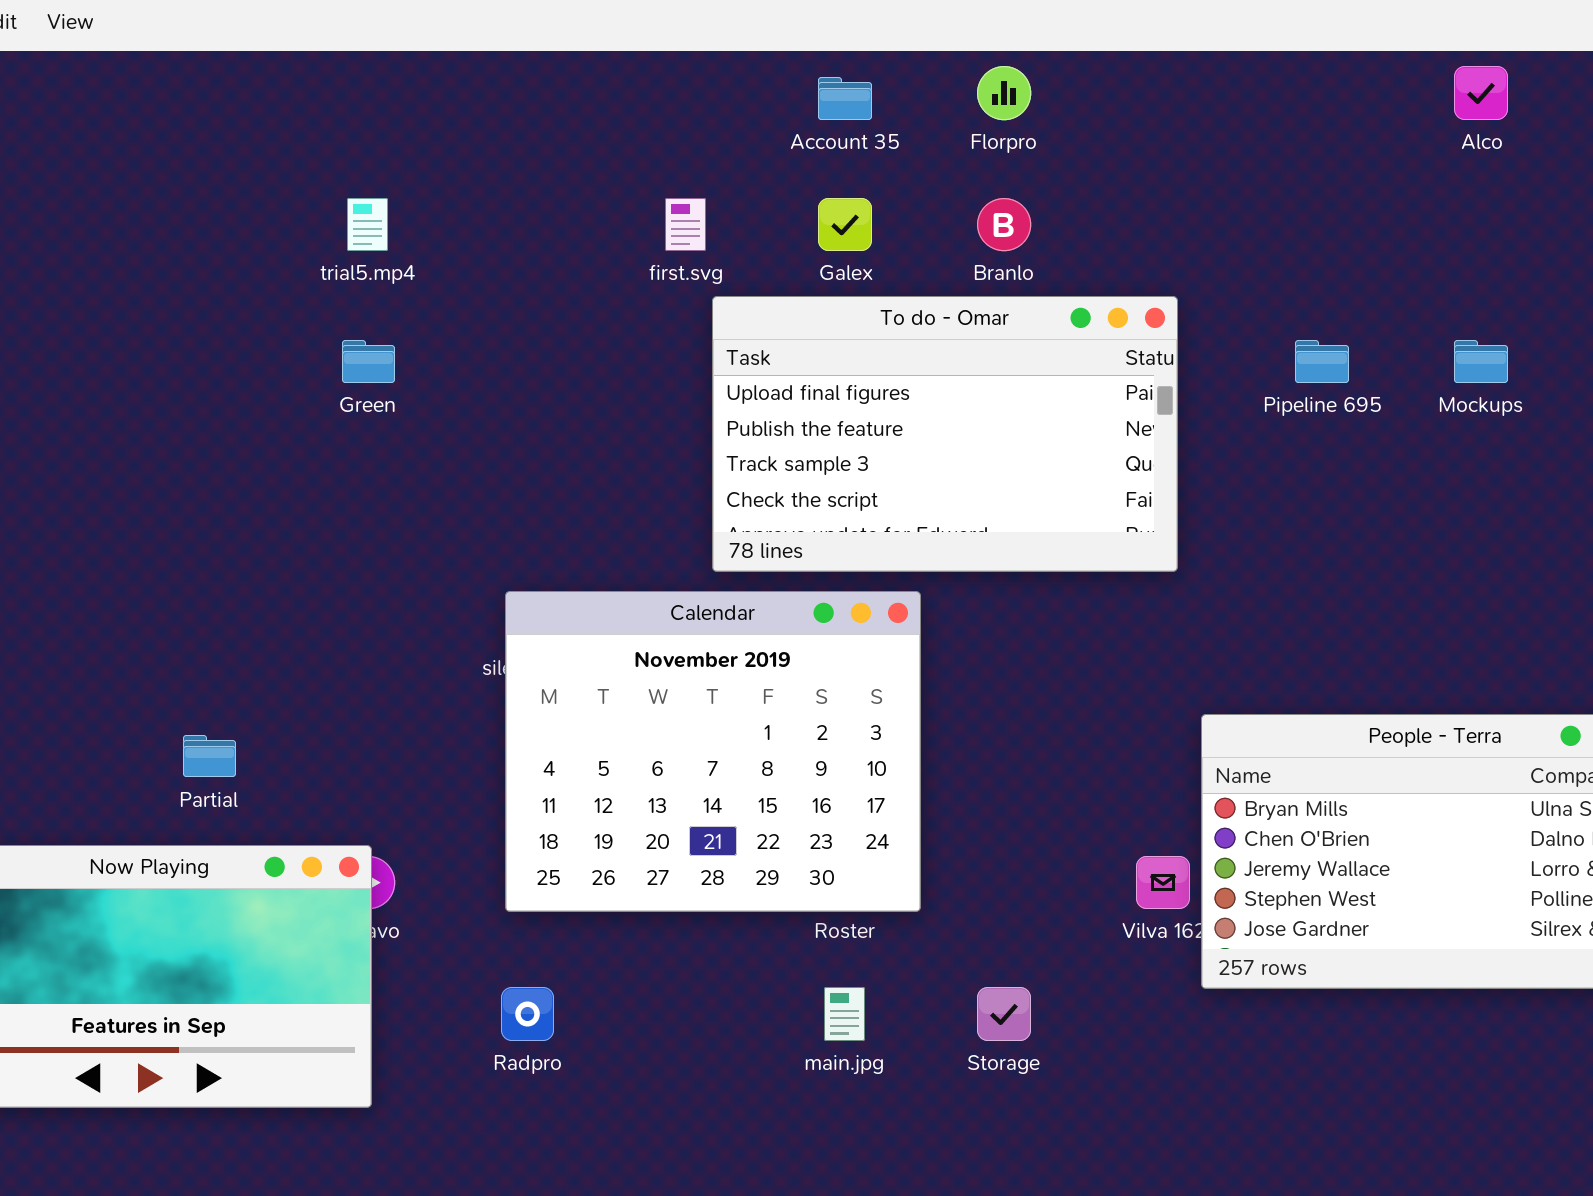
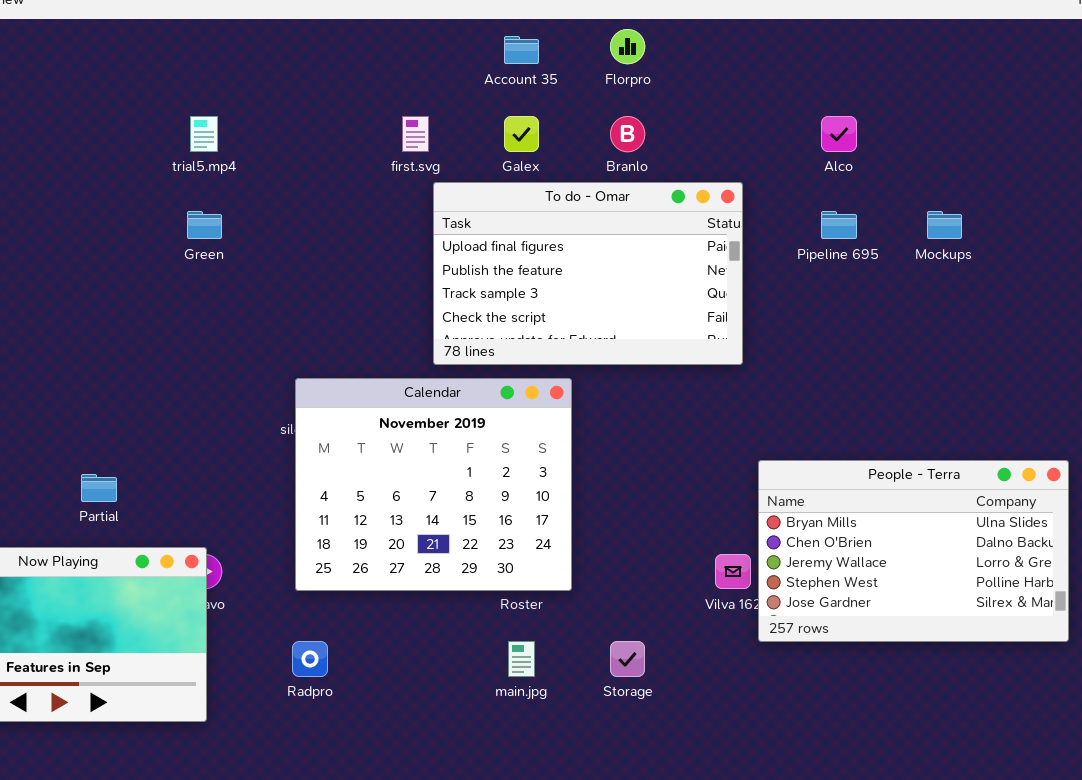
Alco: [1454,66,1508,120] -> [821,116,857,152], moved

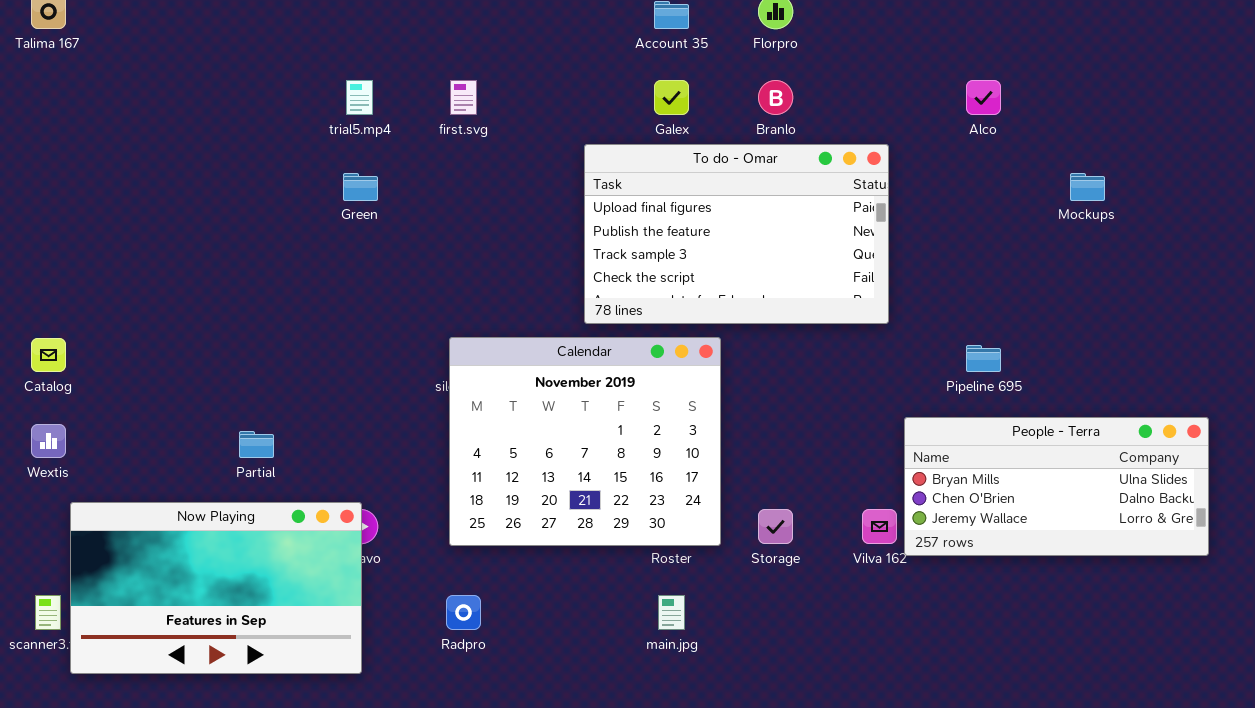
first.svg: [402,116,429,152] -> [450,80,477,115], moved
Pipeline 695: [821,211,857,239] -> [966,345,1001,372], moved
People - Terra: [758,460,1069,642] -> [904,417,1209,556], resized
Storage: [610,641,645,677] -> [758,509,793,544], moved

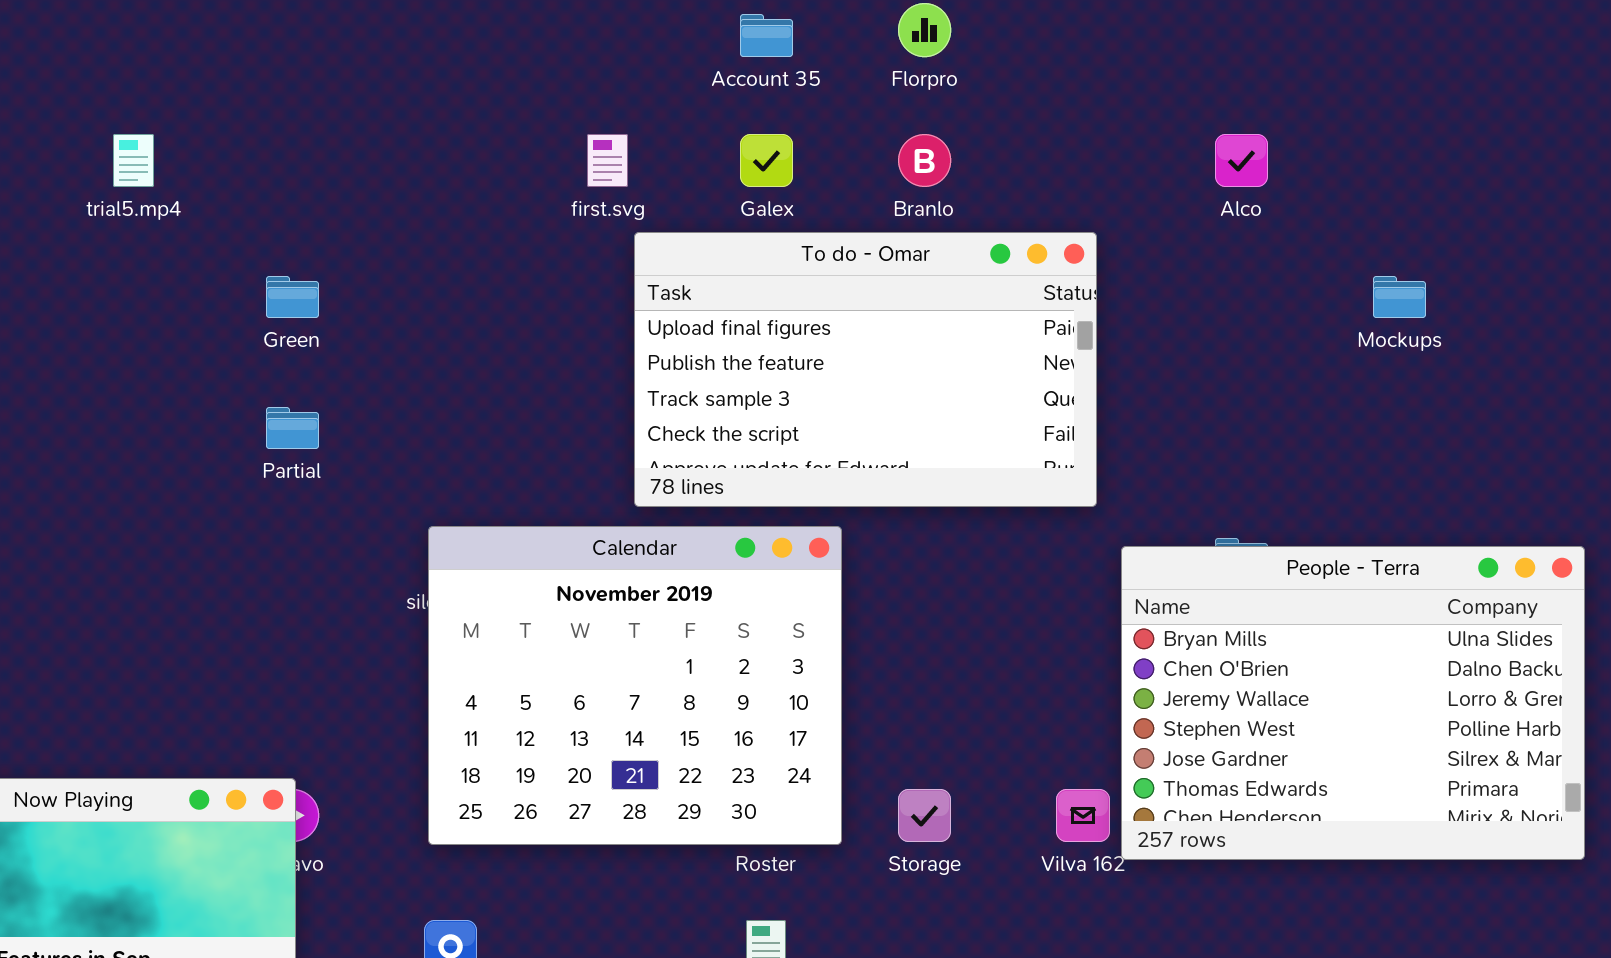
trial5.mp4: [346,80,373,115] -> [113,134,154,187], moved
first.svg: [450,80,477,115] -> [587,134,628,187], moved
People - Terra: [904,417,1209,556] -> [1121,546,1585,860], resized
Partial: [239,431,274,458] -> [266,407,319,449], moved

